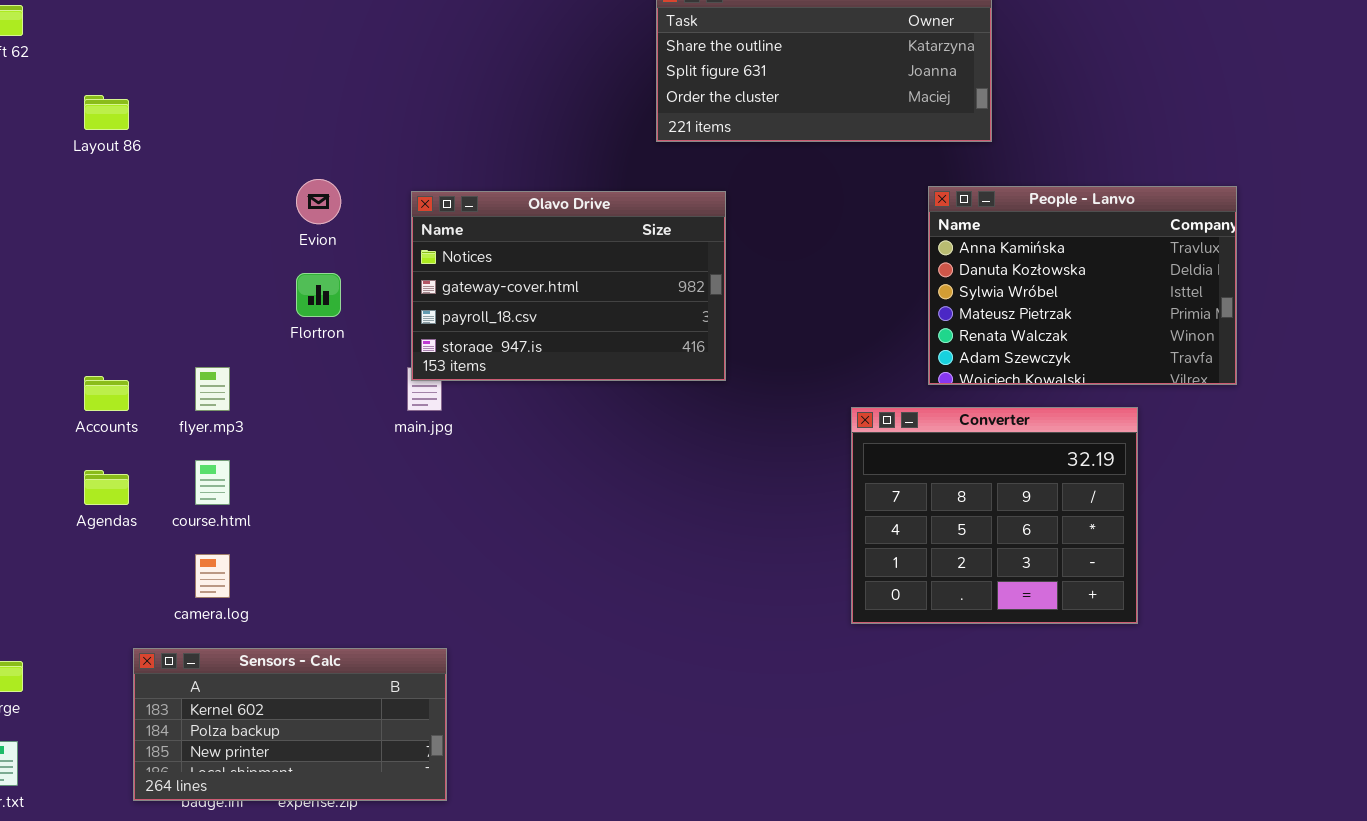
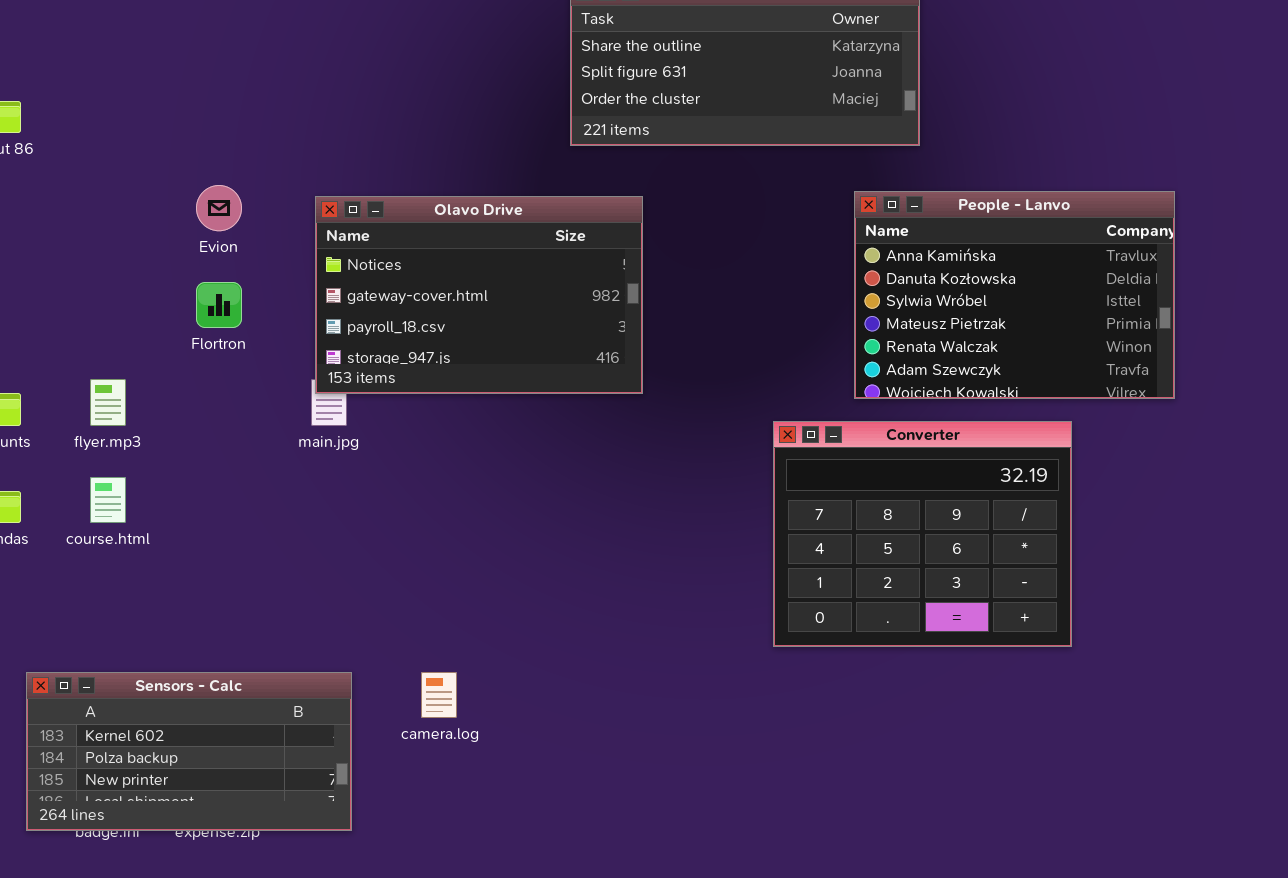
camera.log: [195,554,230,598] -> [421,672,457,718], moved

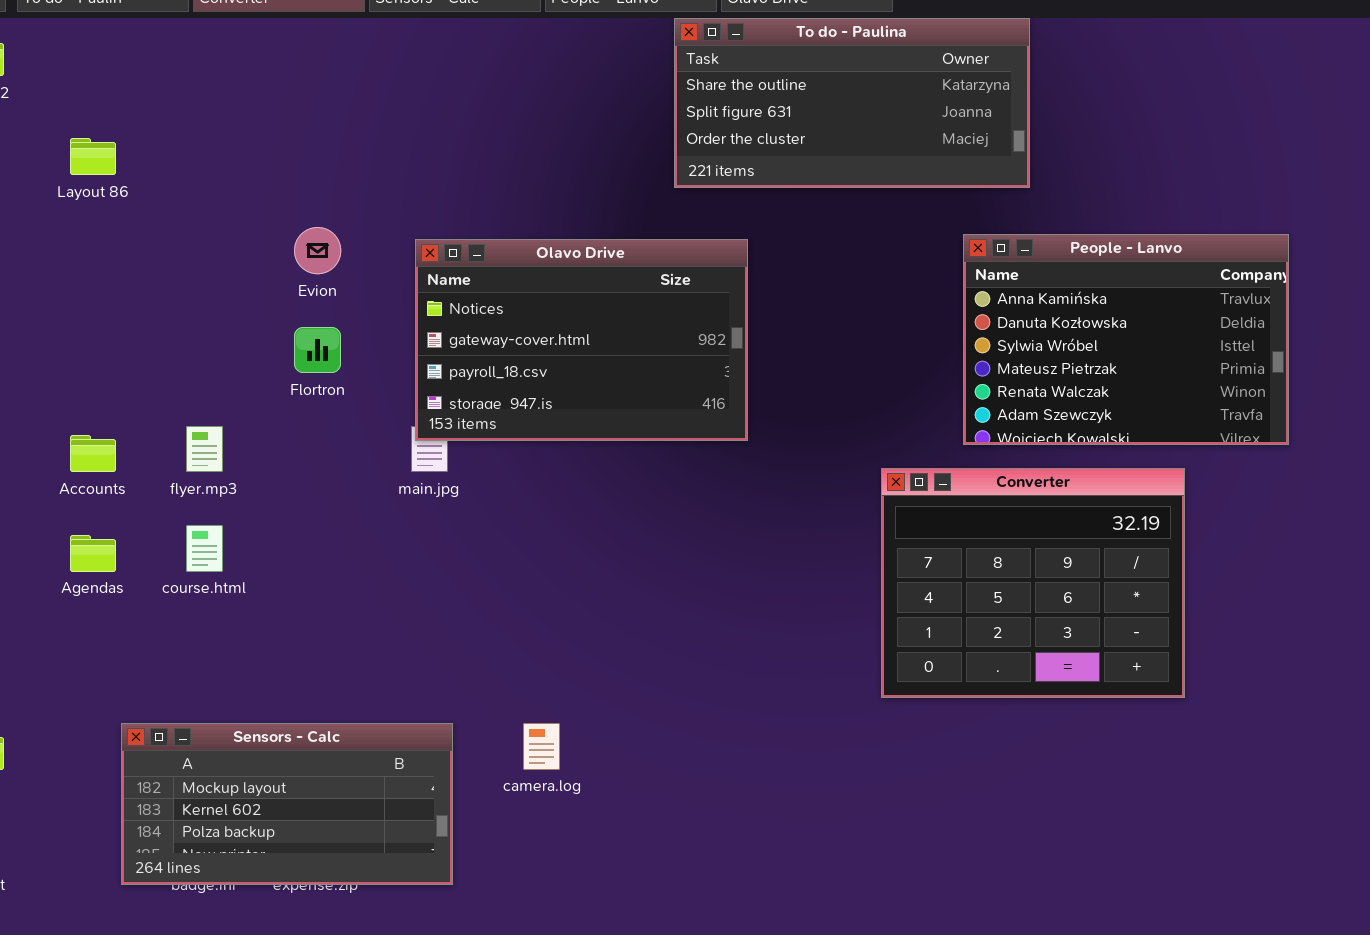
Sensors - Calc: [26,672,352,831] -> [121,723,453,885], scrolled up 1 row

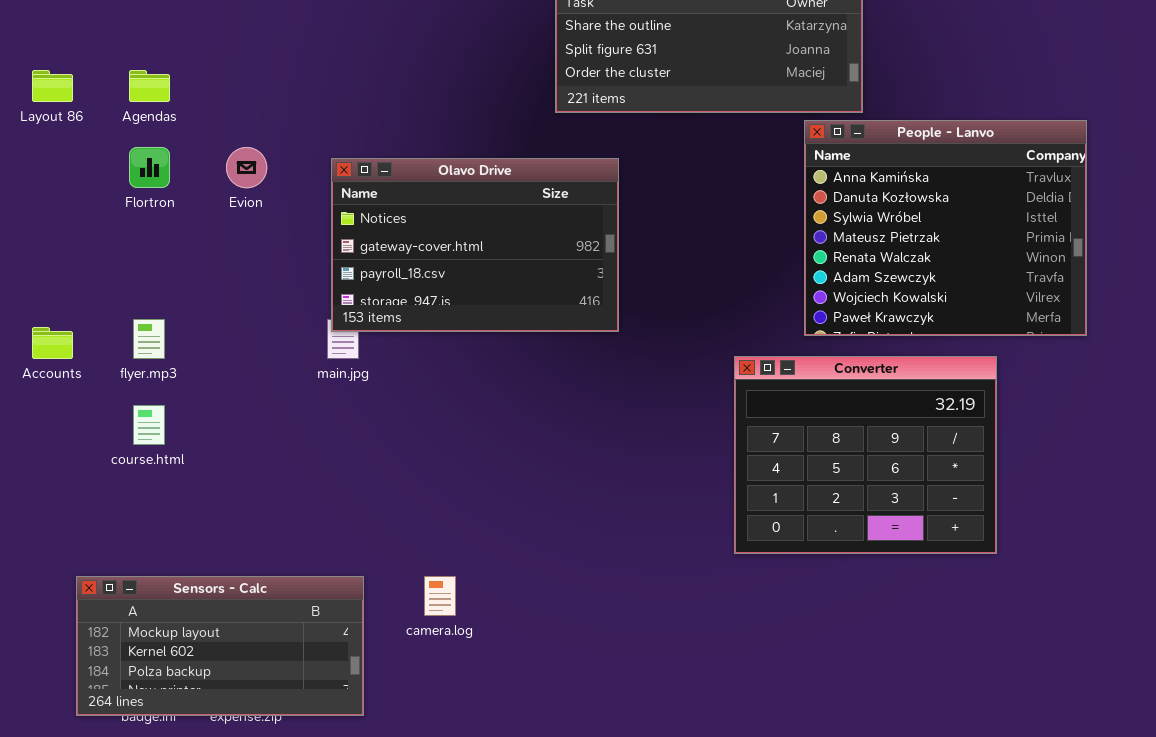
People - Lanvo: [963,234,1289,445] -> [804,120,1087,336], resized
Flortron: [294,327,341,373] -> [129,147,170,188], moved
Agendas: [70,535,116,572] -> [129,70,170,102], moved

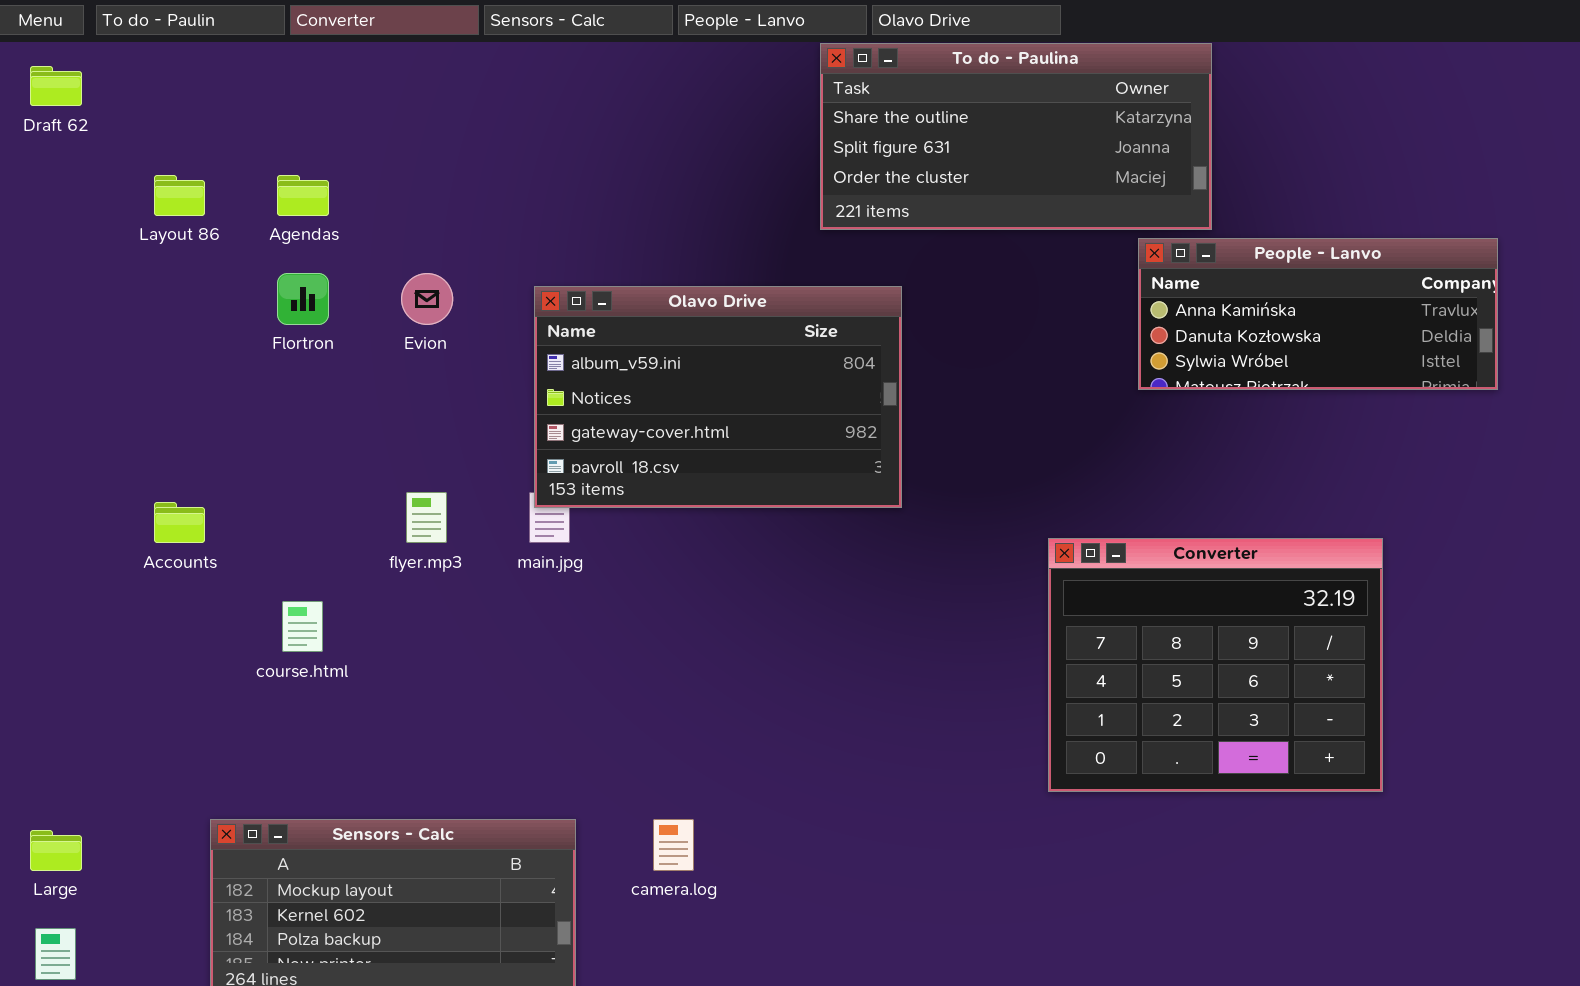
People - Lanvo: [804,120,1087,336] -> [1138,238,1498,390], resized
Olavo Drive: [331,158,619,332] -> [534,286,902,508], scrolled up 1 row
flyer.mp3: [133,319,165,359] -> [406,492,447,543], moved

